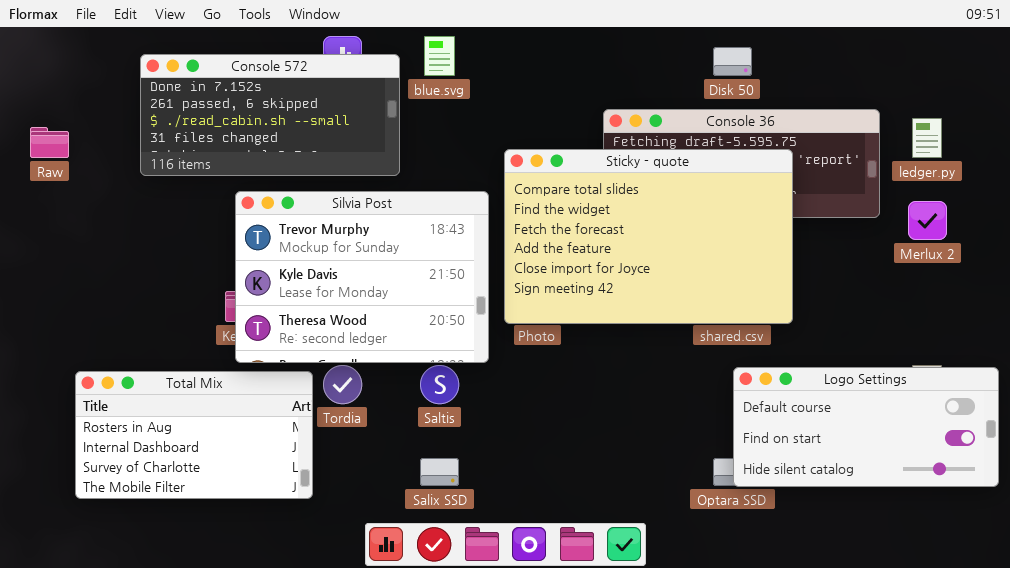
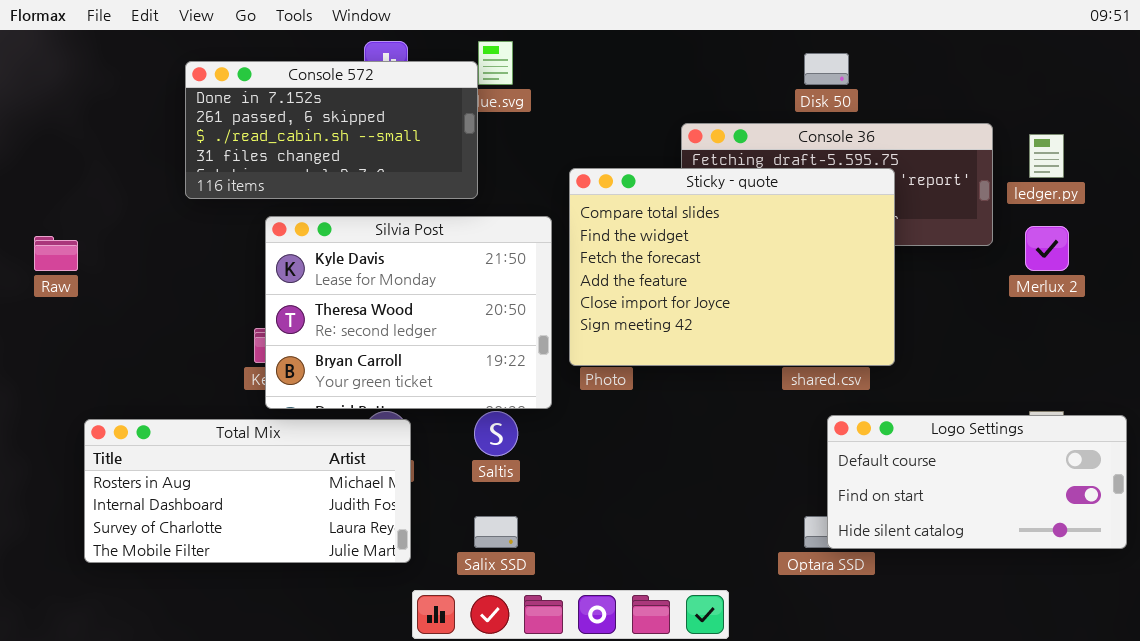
Console 572: [140,54,400,176] -> [185,61,478,199], moved
Raw: [30,127,69,158] -> [34,236,78,271], moved
Silvia Post: [235,191,489,363] -> [265,216,552,409], scrolled down 1 row
Total Mix: [75,371,313,499] -> [84,419,411,563], resized

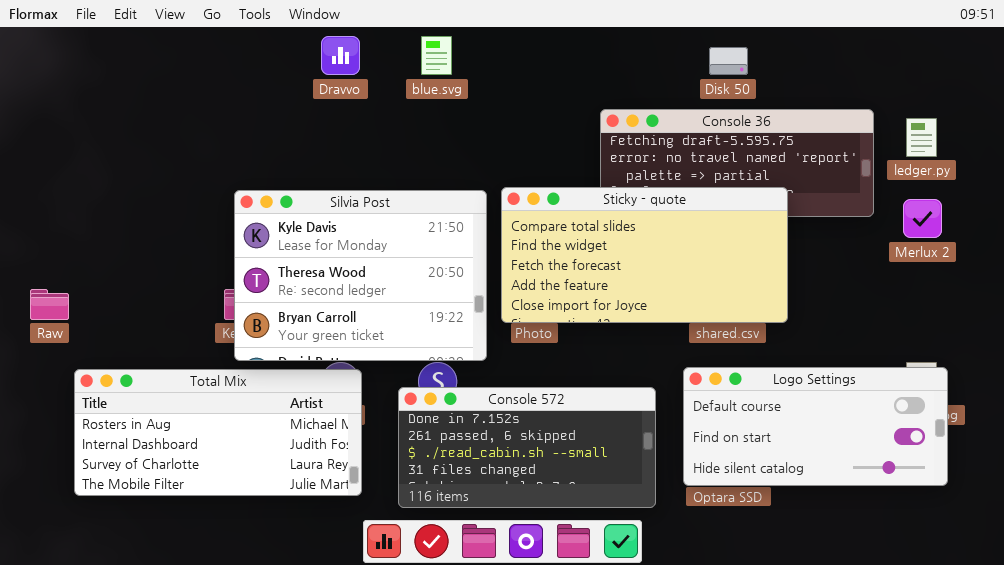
Console 572: [185,61,478,199] -> [398,387,656,508], moved
Sticky - quote: [569,168,895,366] -> [501,187,788,323], resized
Raw: [34,236,78,271] -> [30,289,69,320], moved
Logo Settings: [827,415,1127,549] -> [683,367,948,486], moved

